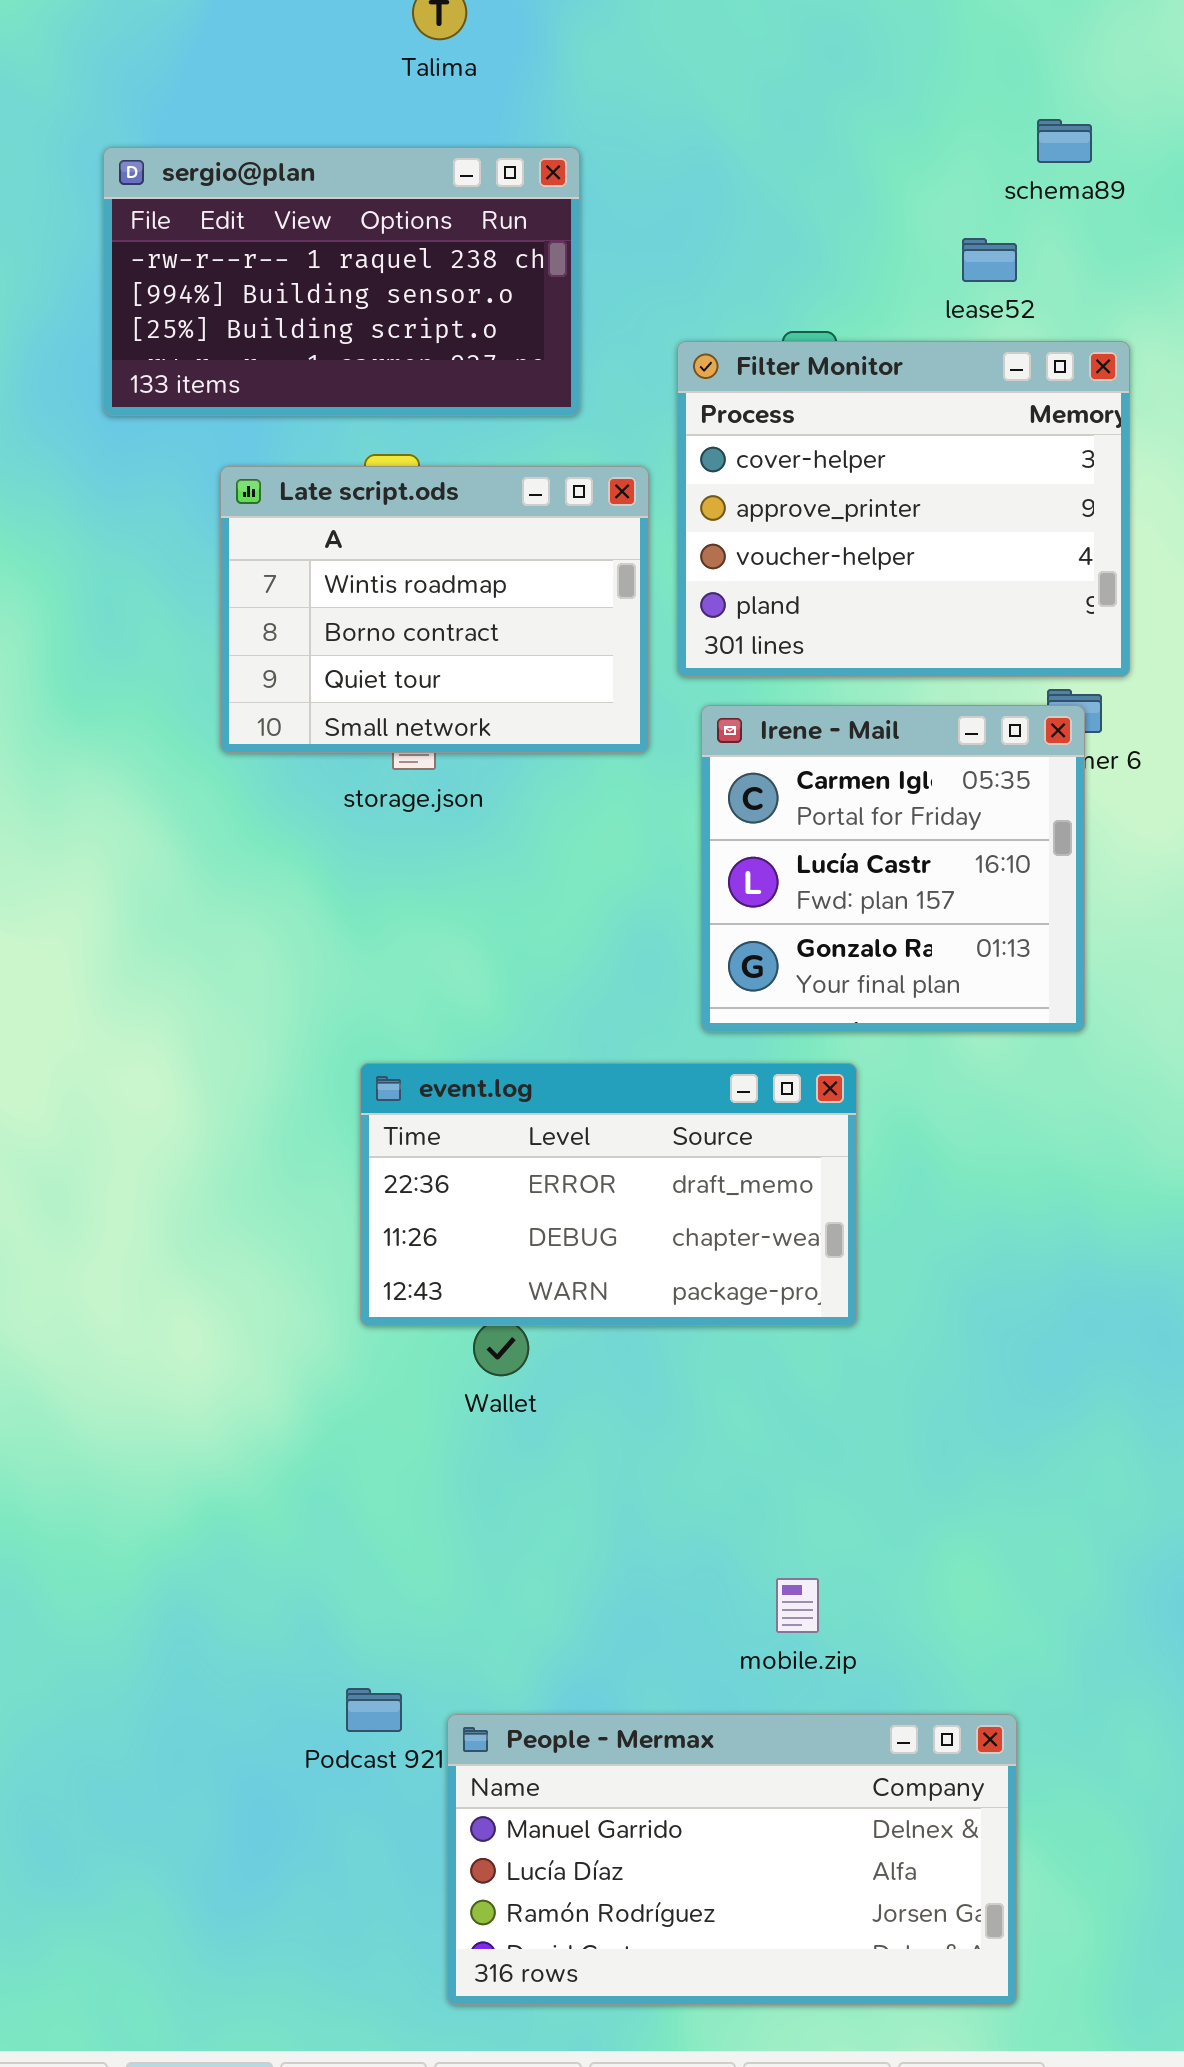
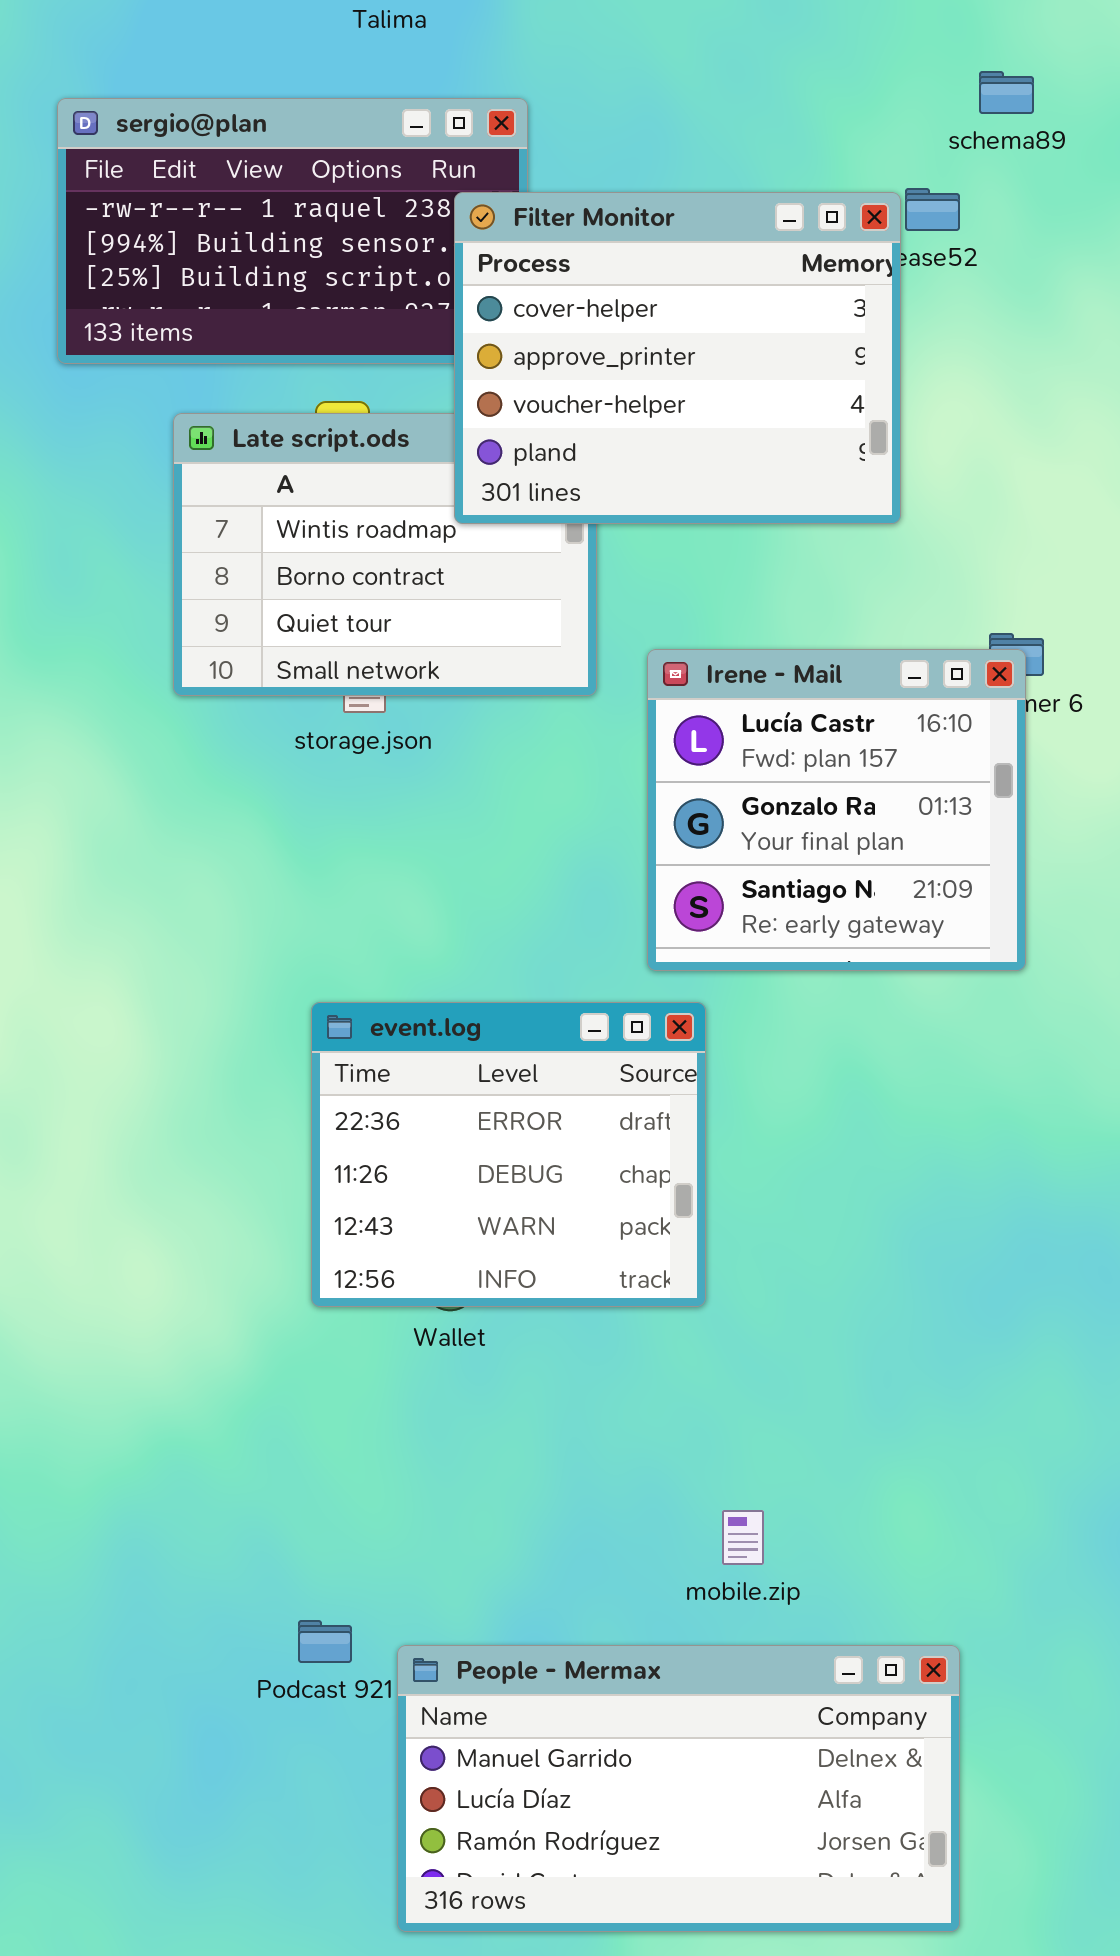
Filter Monitor: [677,341,1130,677] -> [454,192,901,524], moved
Irene - Mail: [701,705,1085,1032] -> [647,649,1026,971], scrolled down 1 row
event.log: [360,1063,857,1326] -> [311,1002,706,1307], resized

